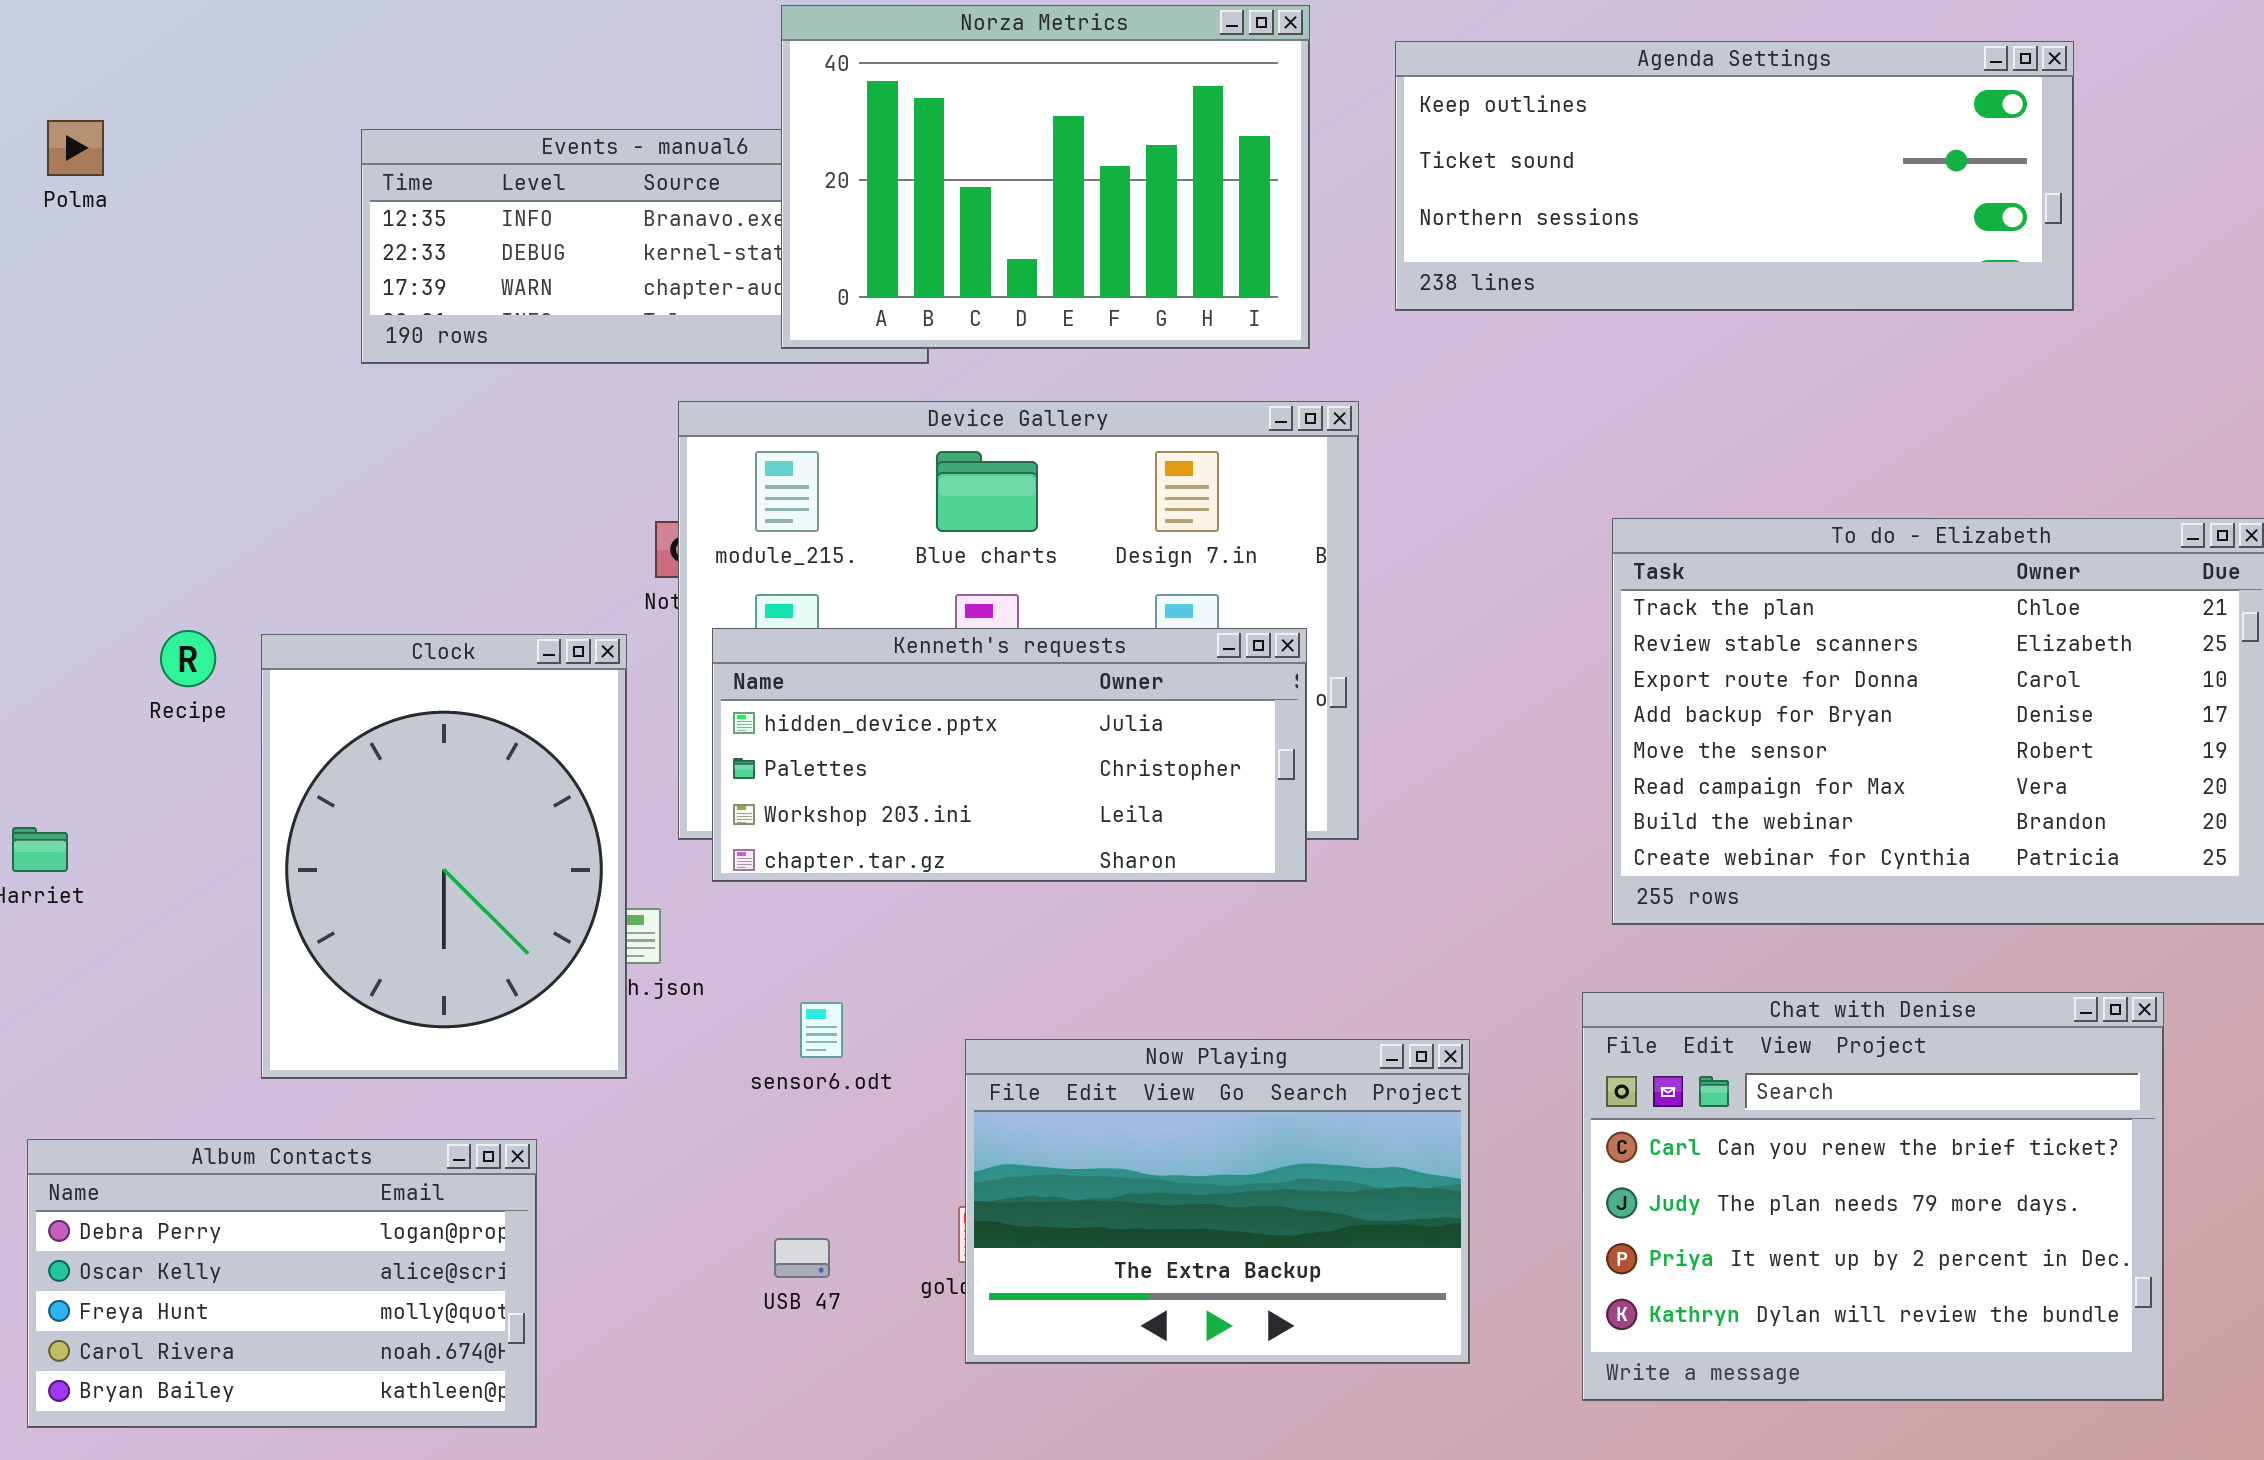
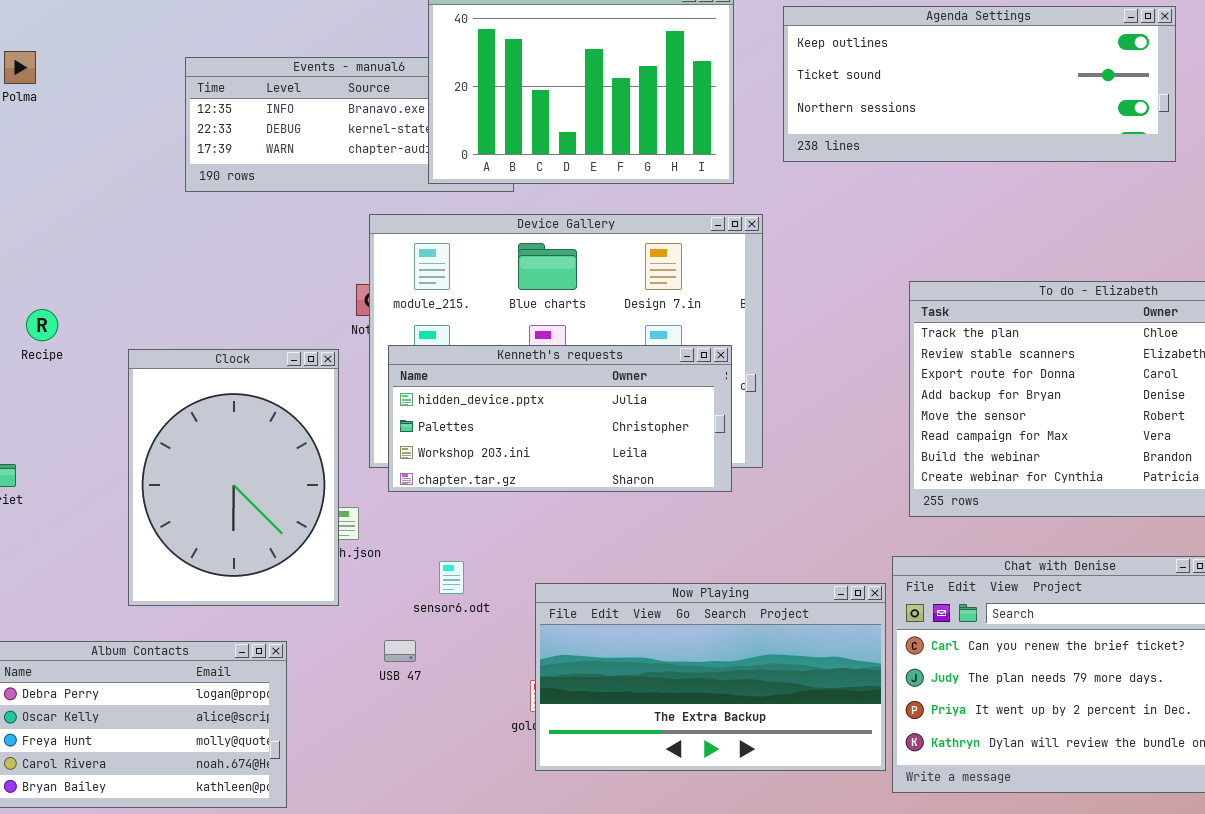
Recipe: [160,630,216,687] -> [26,309,58,341], moved
Now Playing: [965,1039,1470,1364] -> [535,583,886,771], resized
USB 47: [774,1238,830,1278] -> [384,640,416,662], moved

